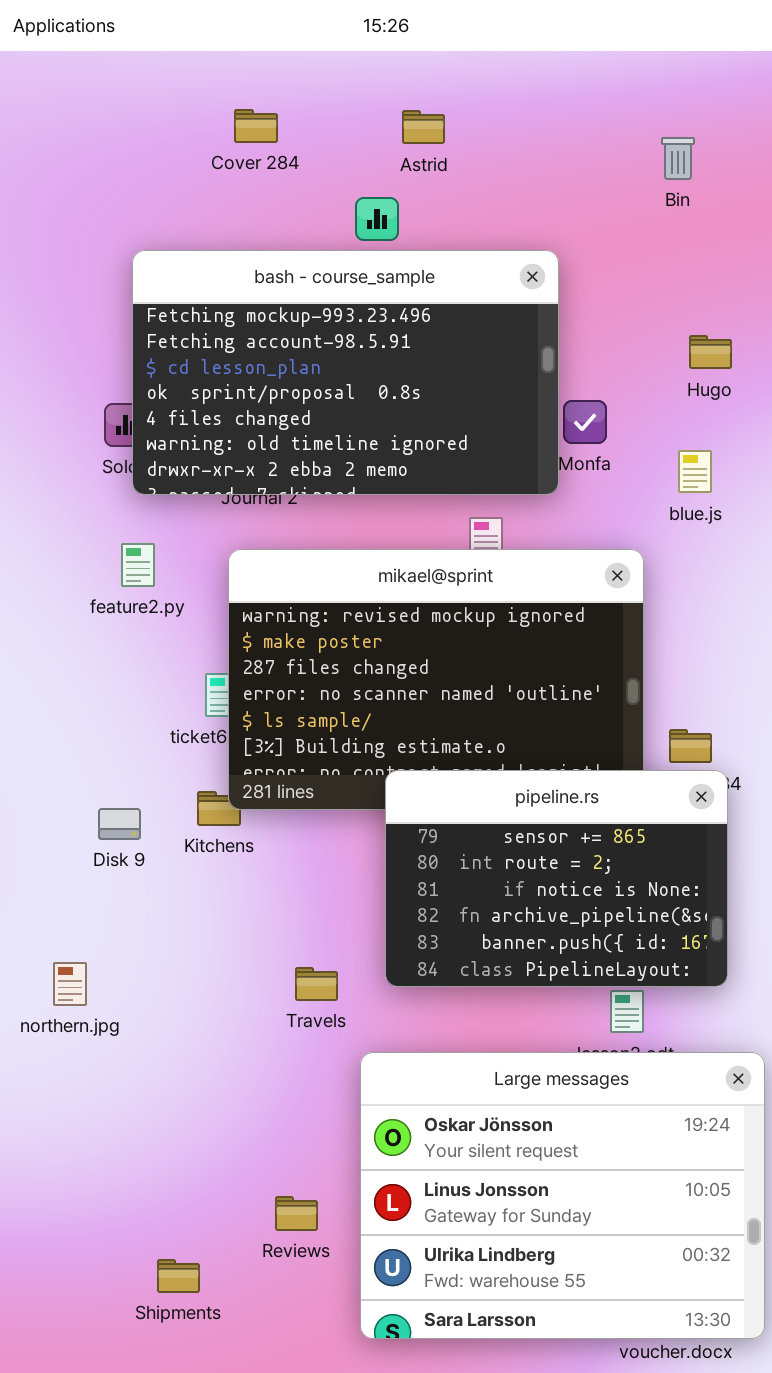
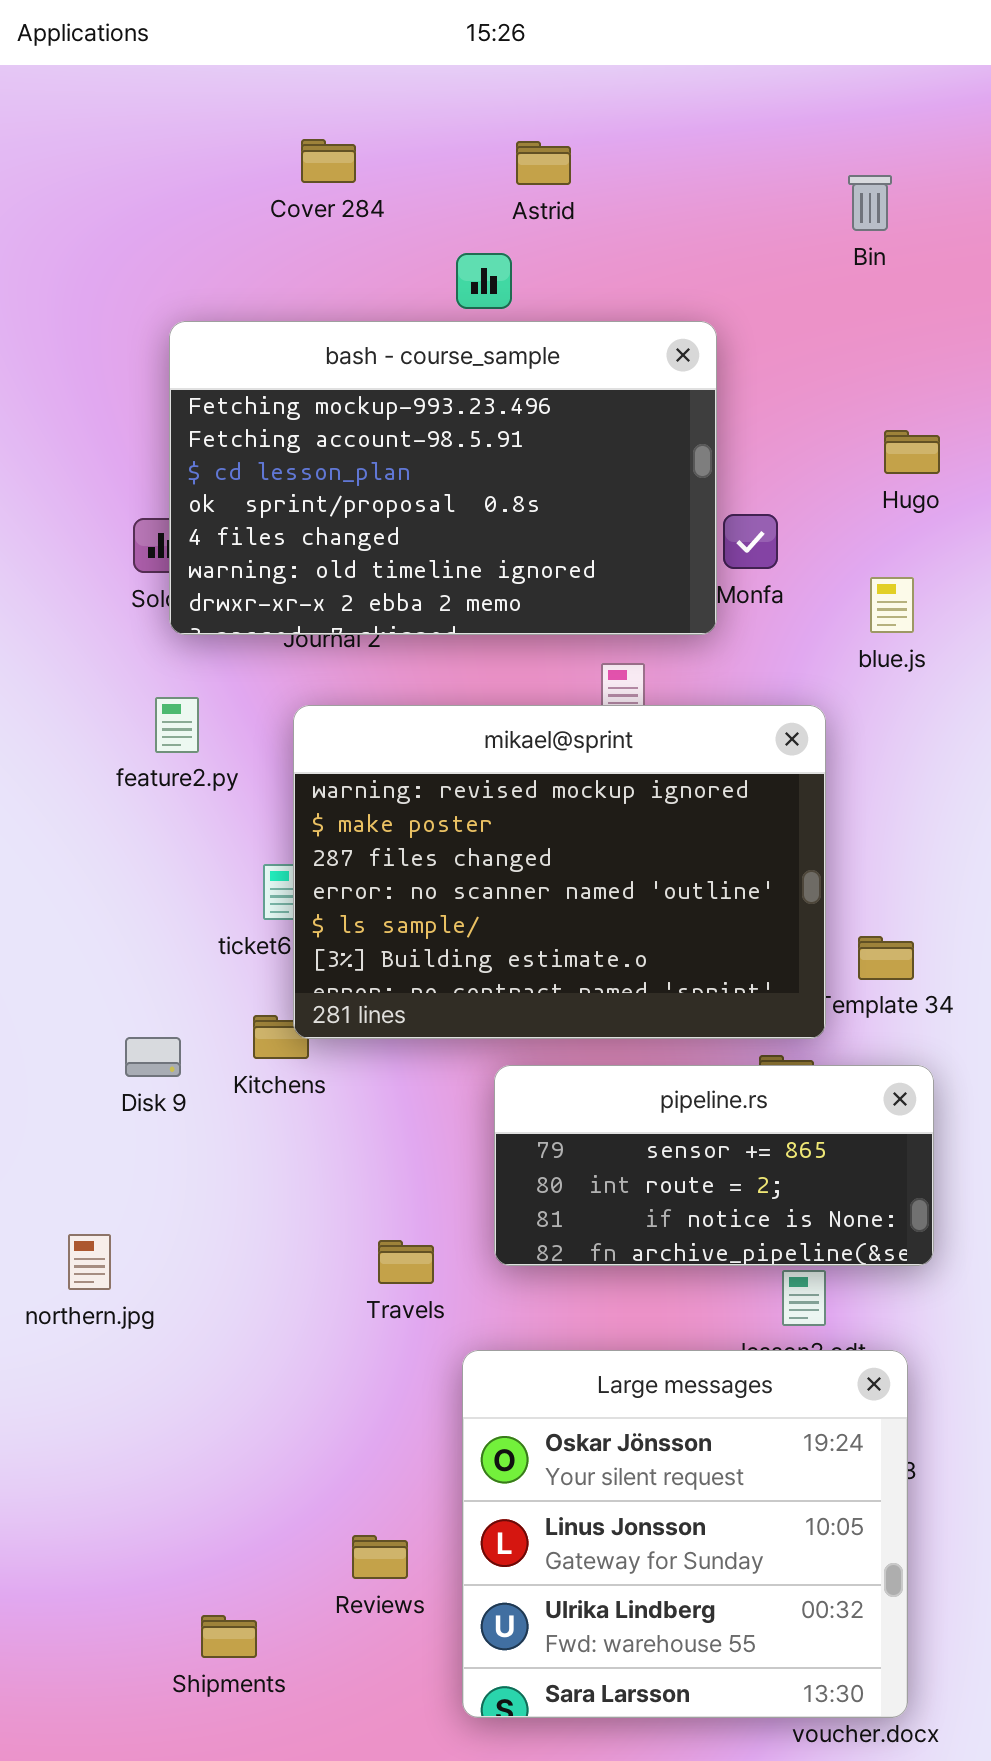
pipeline.rs: [385,770,728,987] -> [494,1065,934,1266], resized
Large messages: [360,1052,765,1339] -> [462,1350,908,1718], resized

